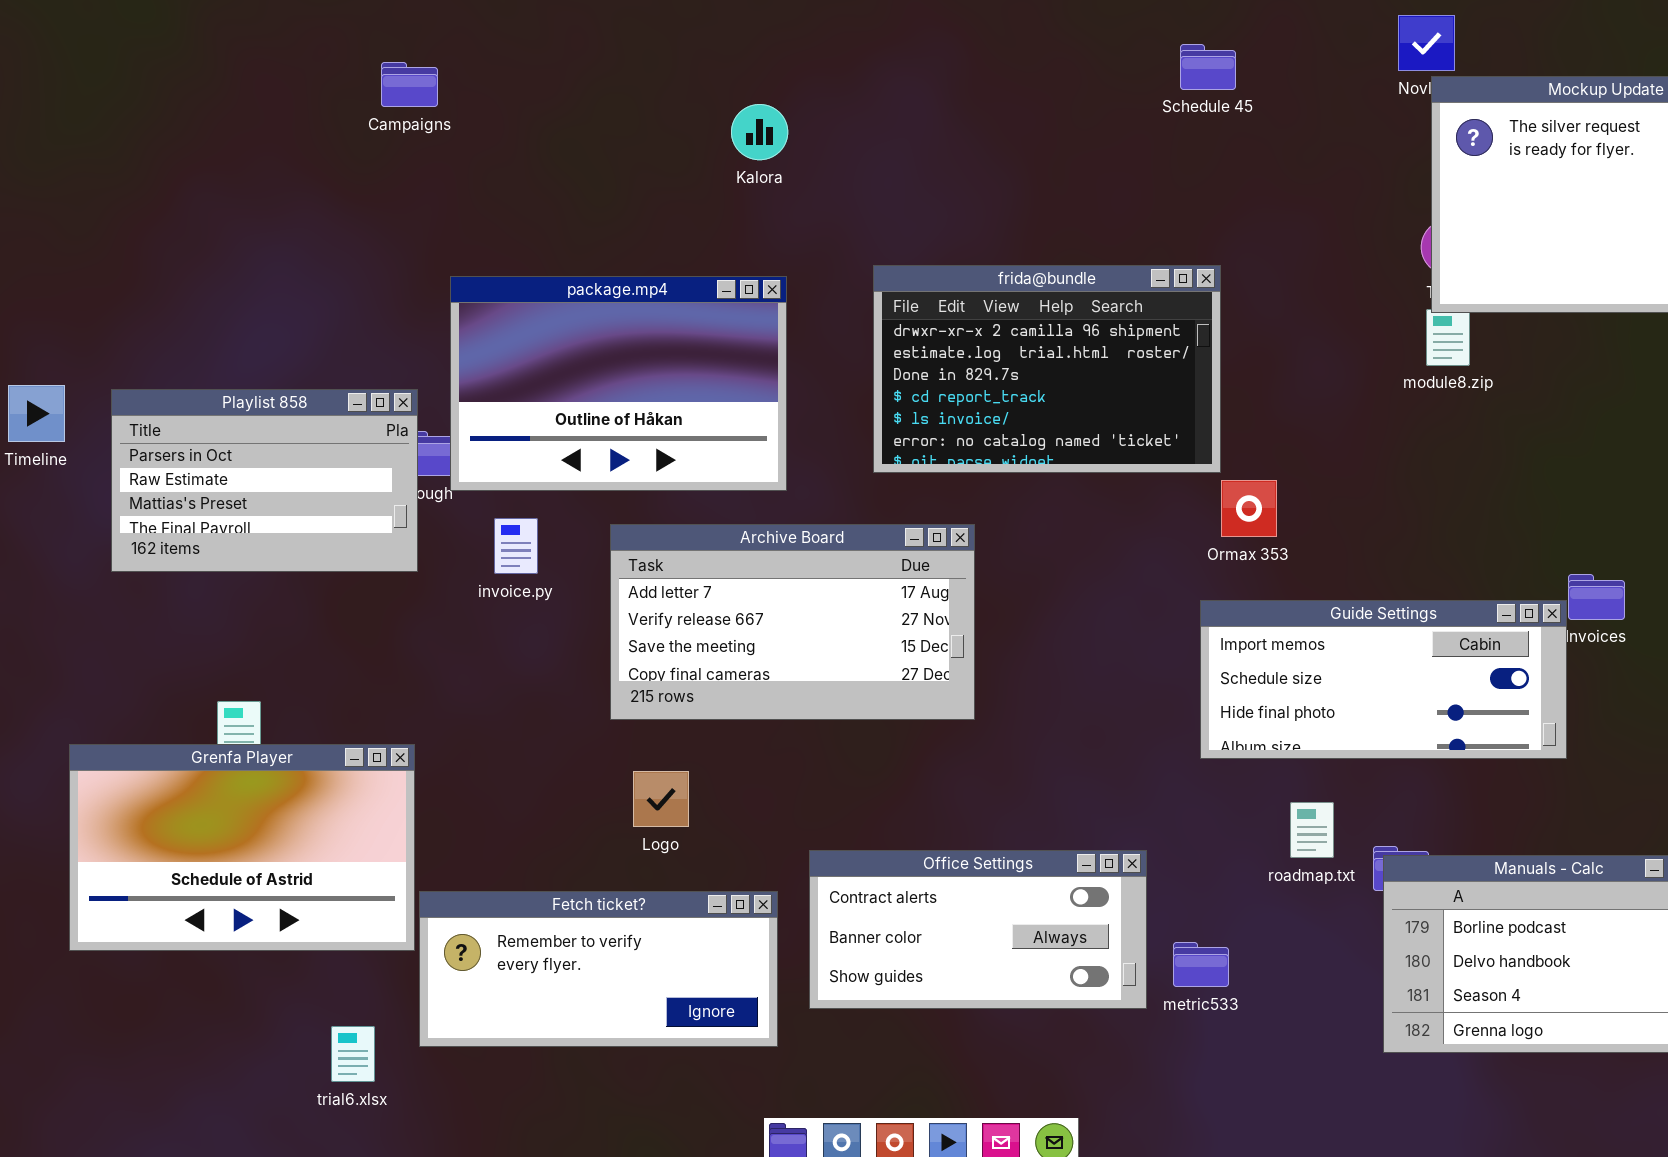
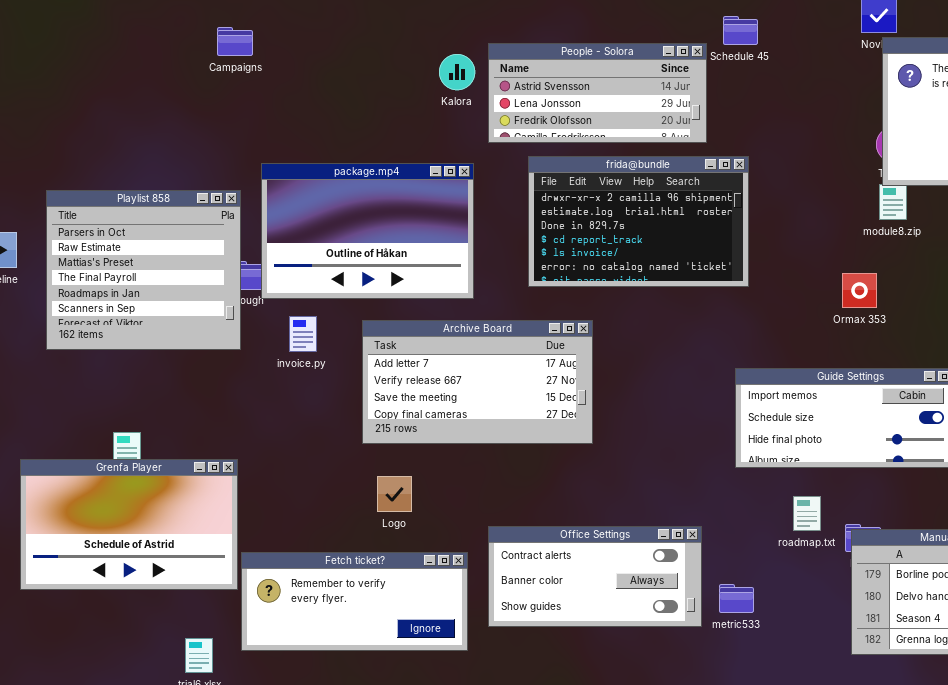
People - Solora: none -> [488,43,707,143], opened
Playlist 858: [111,389,418,572] -> [46,190,241,350], resized
Ormax 353: [1221,480,1277,537] -> [842,273,877,308], moved

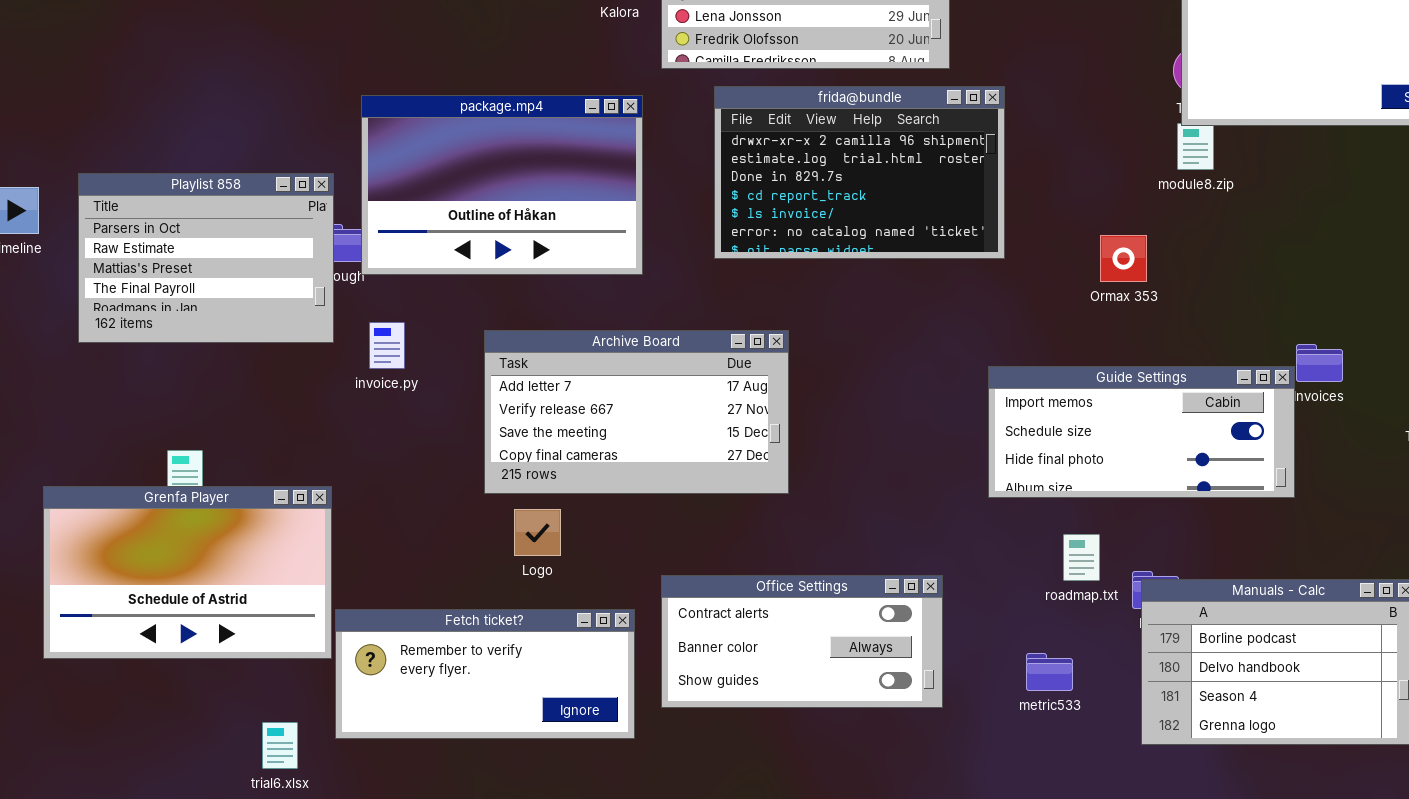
Playlist 858: [46,190,241,350] -> [78,173,334,343], resized
Ormax 353: [842,273,877,308] -> [1100,235,1147,282], moved
invoice.py: [289,316,317,352] -> [369,322,405,369], moved
Archive Board: [362,320,593,444] -> [484,330,789,494], moved
metric533: [719,584,754,613] -> [1026,653,1073,691], moved

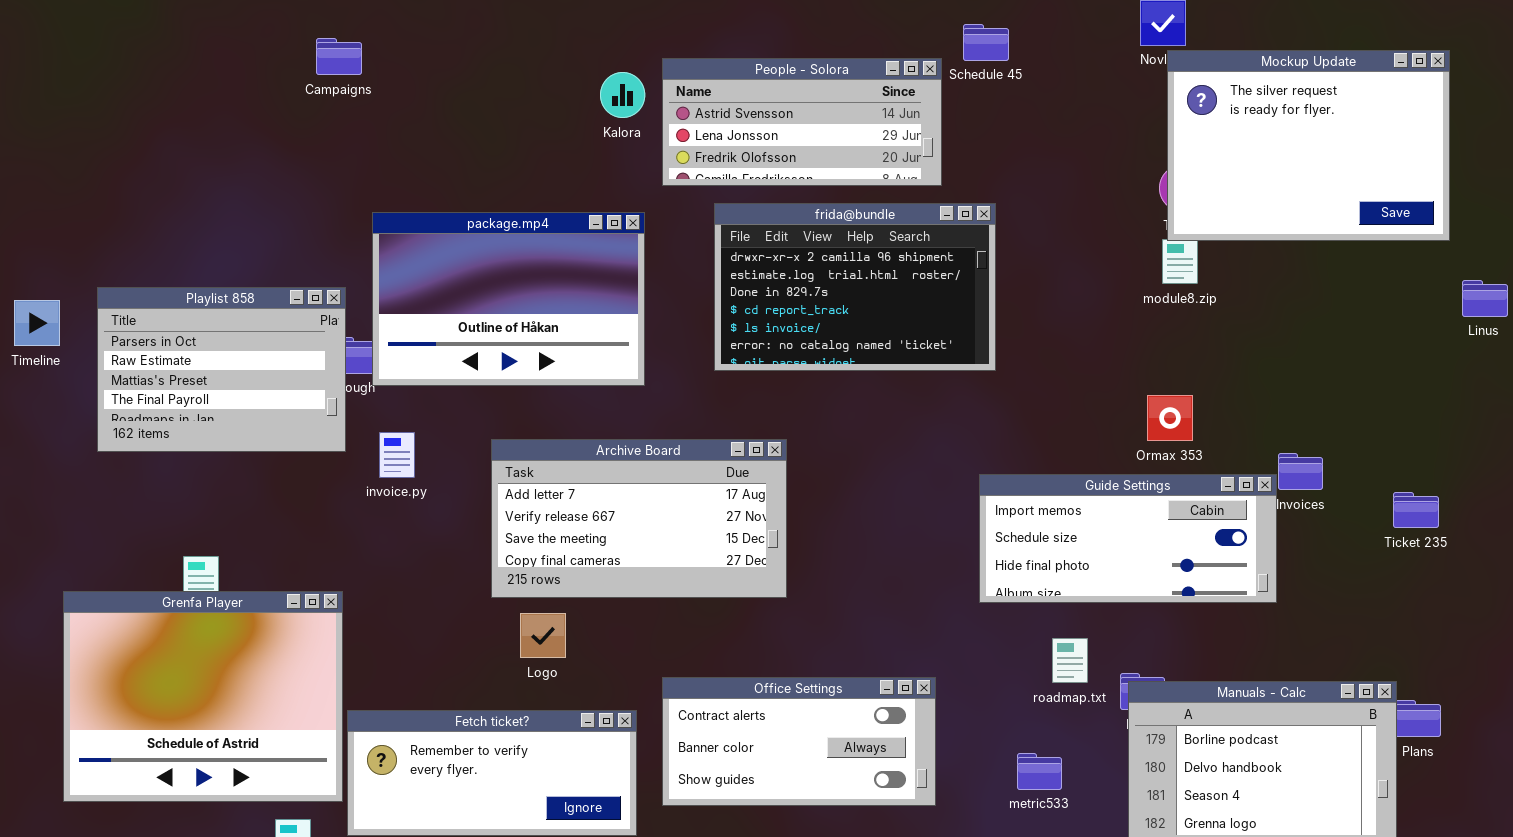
Ormax 353: [1100,235,1147,282] -> [1147,395,1193,441], moved
Grenfa Player: [43,486,332,659] -> [63,591,343,802], resized

